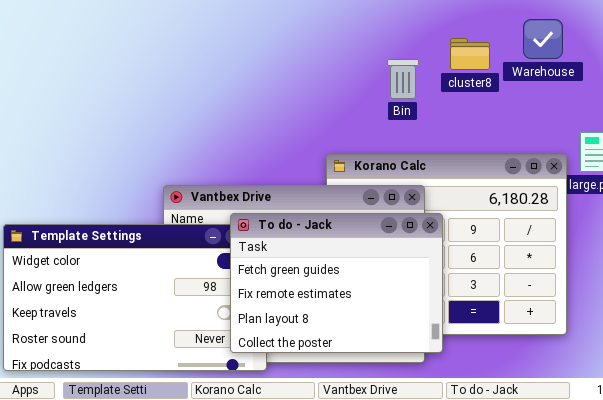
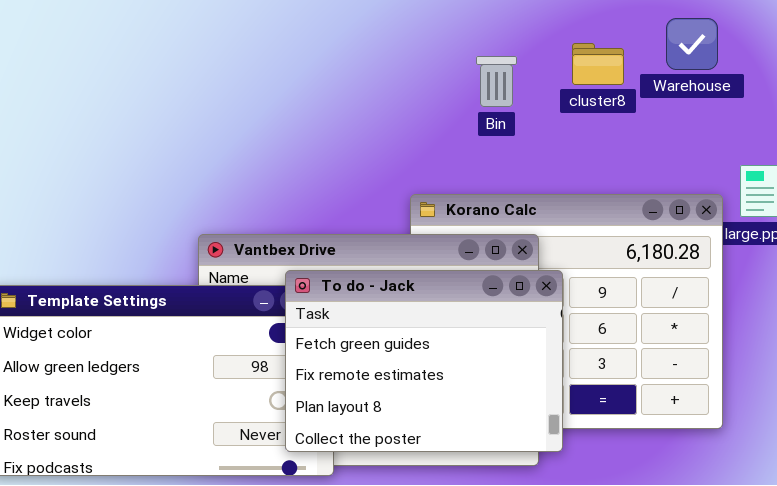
Bin: [387,59,419,99] -> [476,56,517,107], moved

